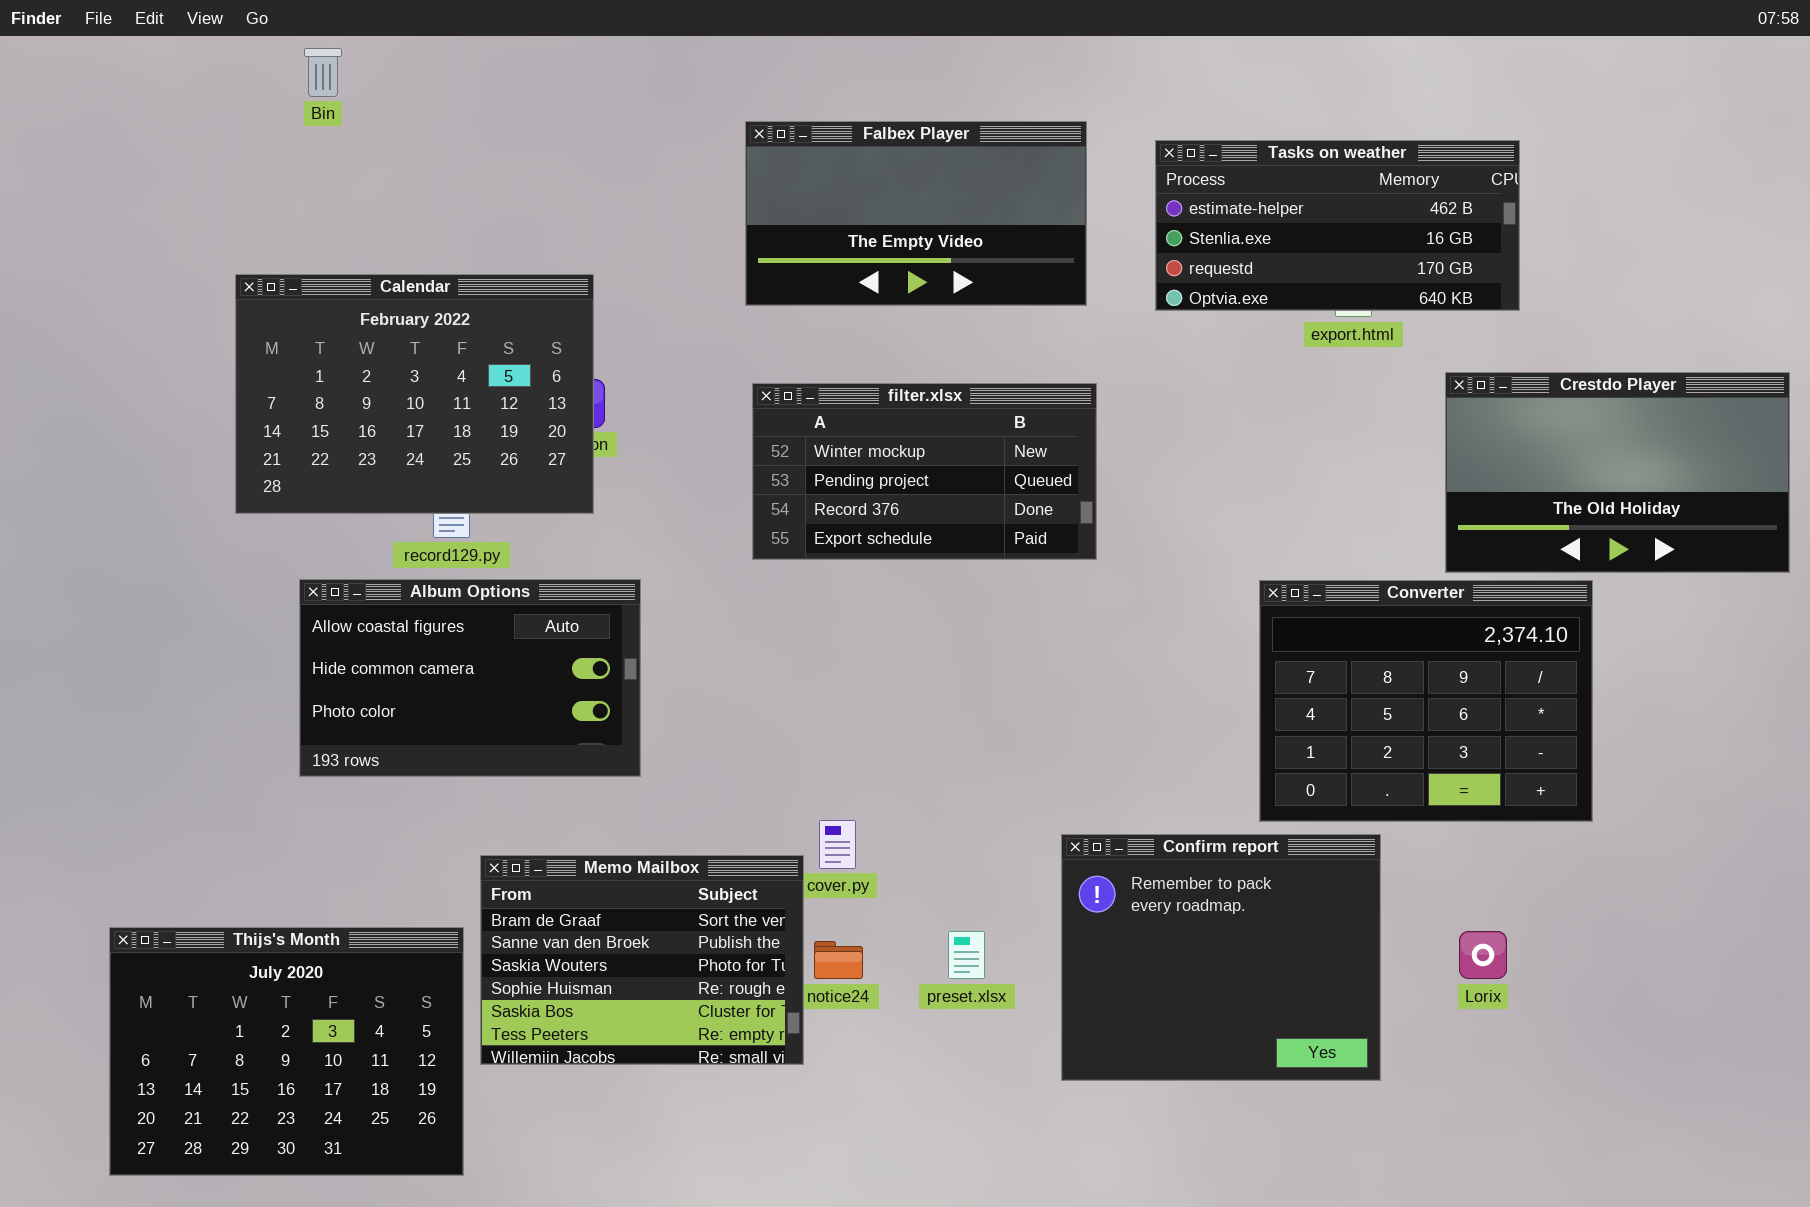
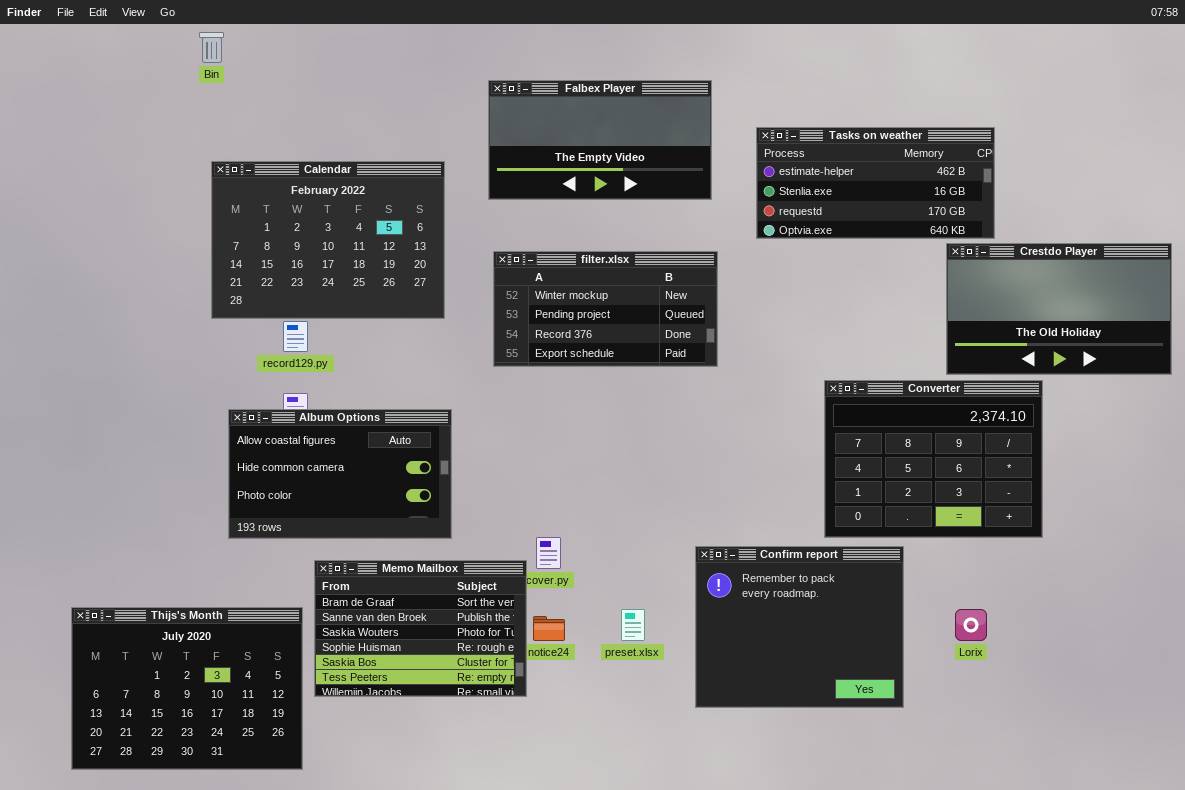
Tasks on weather: [1155,140,1520,311] -> [756,127,995,239], moved
Calendar: [235,274,594,514] -> [211,161,445,319], moved
Album Options: [299,579,641,777] -> [228,409,452,539], moved

